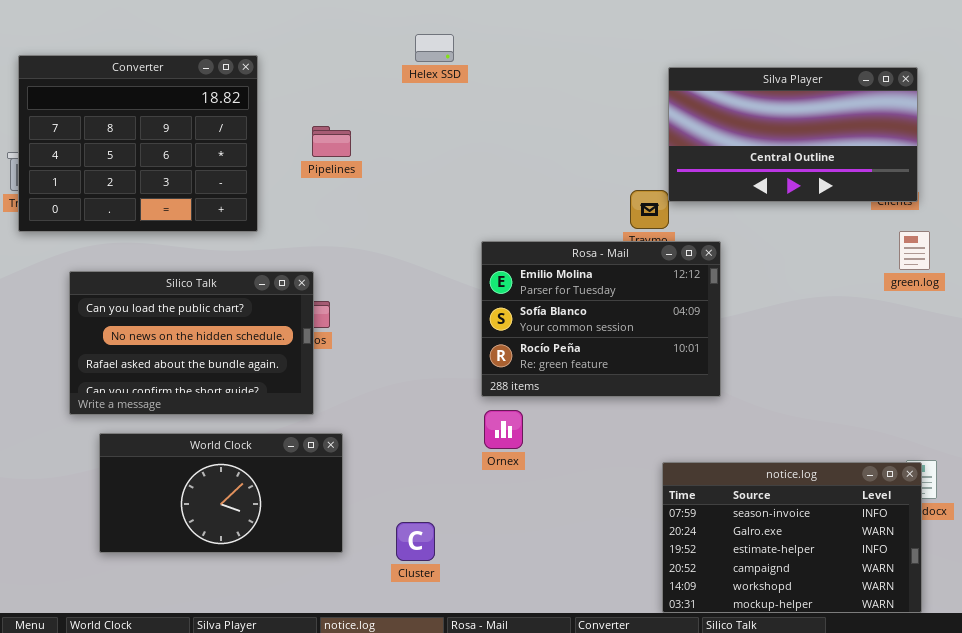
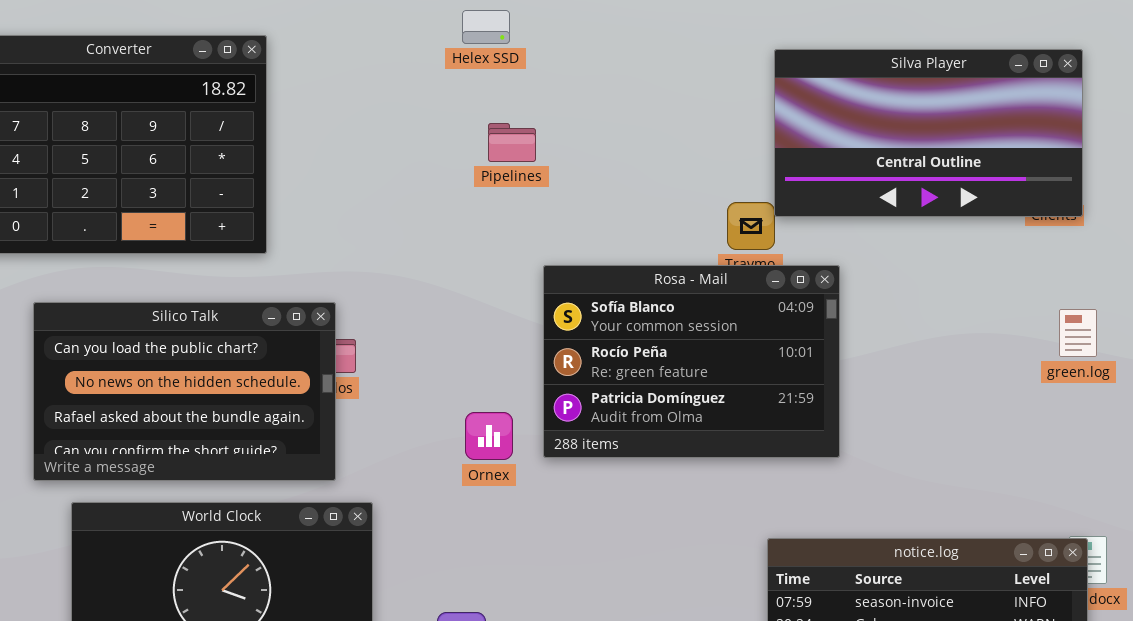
Pipelines: [312,126,351,157] -> [488,123,536,162], moved
green.log: [899,231,930,270] -> [1059,309,1097,357], moved
Rosa - Mail: [481,241,721,397] -> [543,265,840,458], scrolled down 1 row
Ornex: [484,410,523,449] -> [465,412,513,460], moved

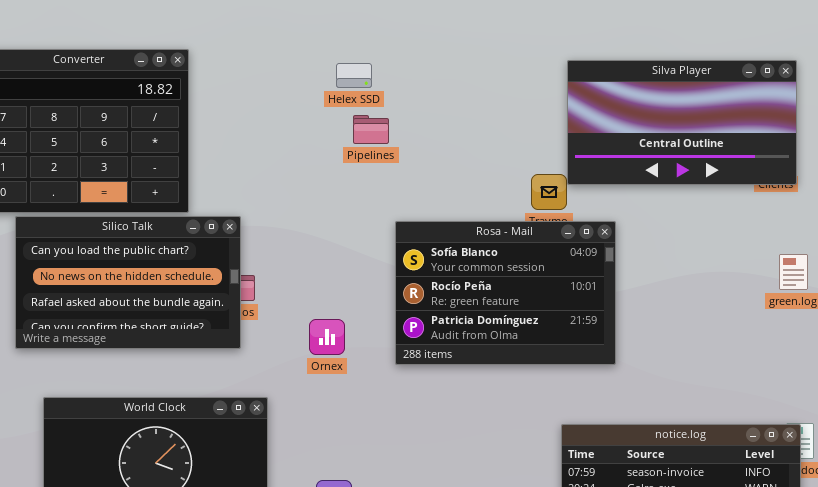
Helex SSD: [462,10,510,44] -> [336,63,372,88], moved
Silico Talk: [33,302,336,481] -> [15,216,241,349], moved
Ornex: [465,412,513,460] -> [309,319,345,355], moved

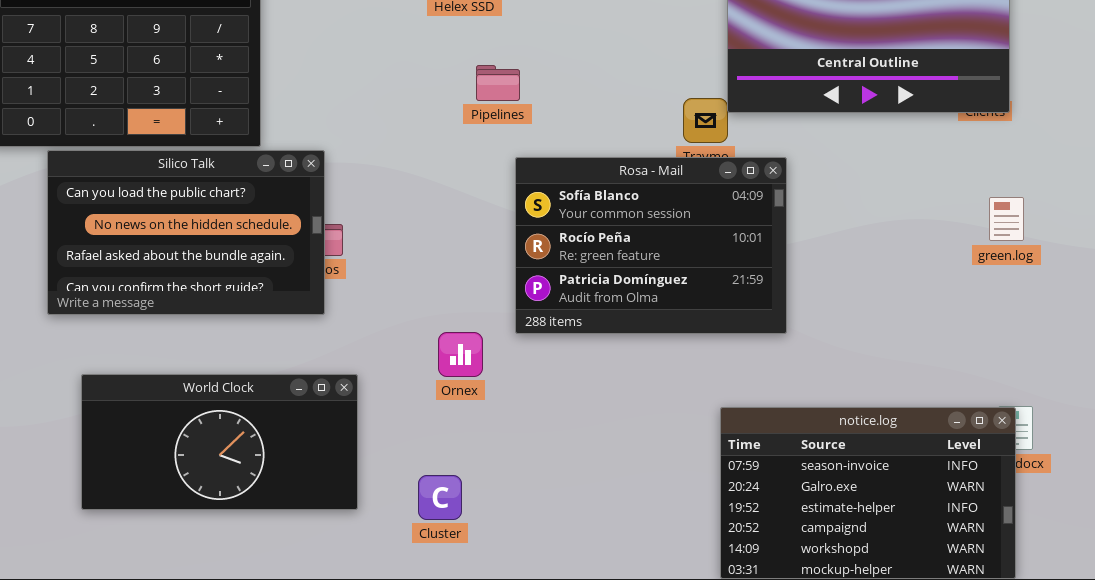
Pipelines: [353,115,389,144] -> [476,65,520,101], moved
Ornex: [309,319,345,355] -> [438,332,483,377], moved

